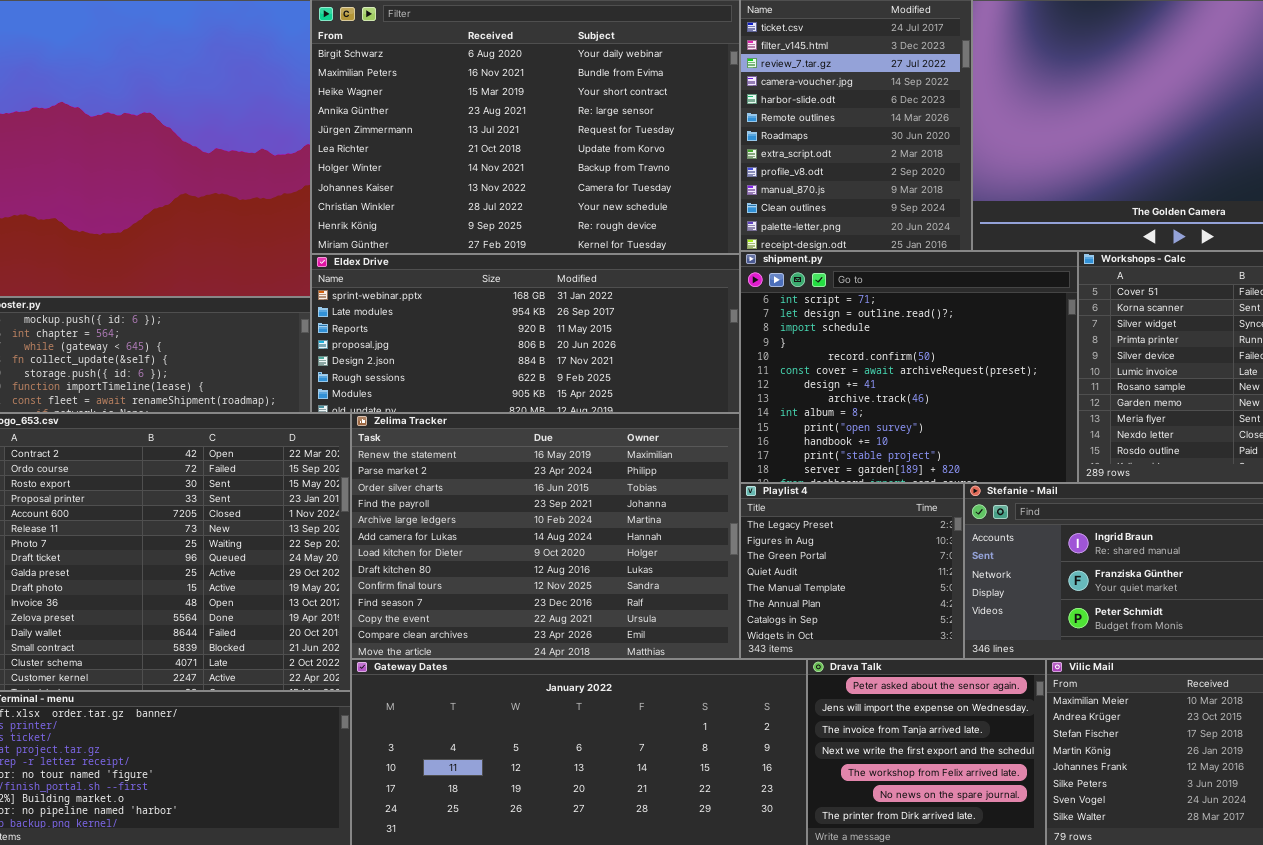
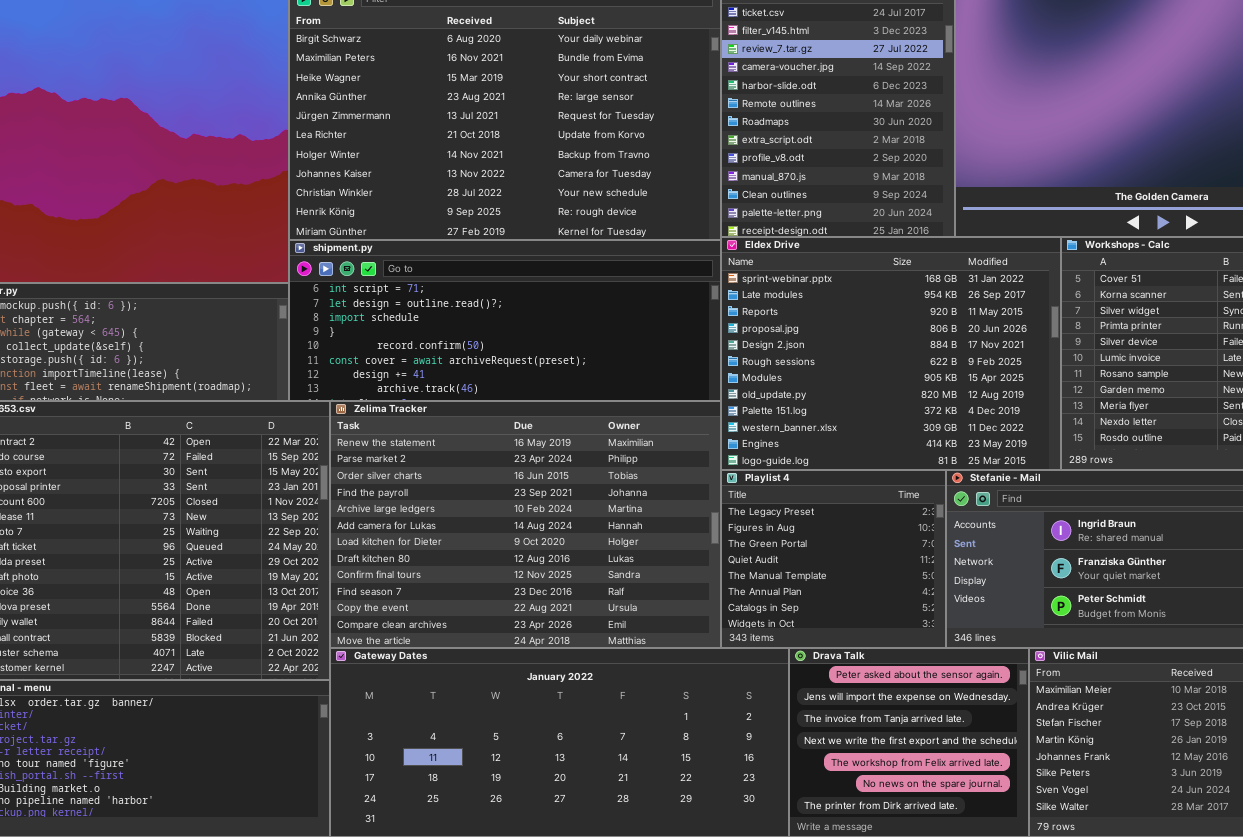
shipment.py: [740,251,1078,483] -> [289,240,721,401], moved, resized
Eldex Drive: [311,254,740,413] -> [721,237,1061,470], moved, resized

